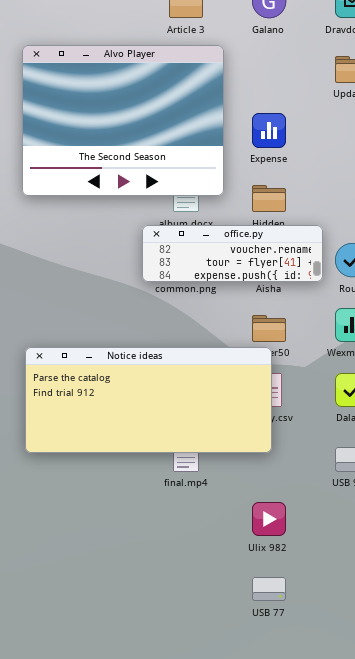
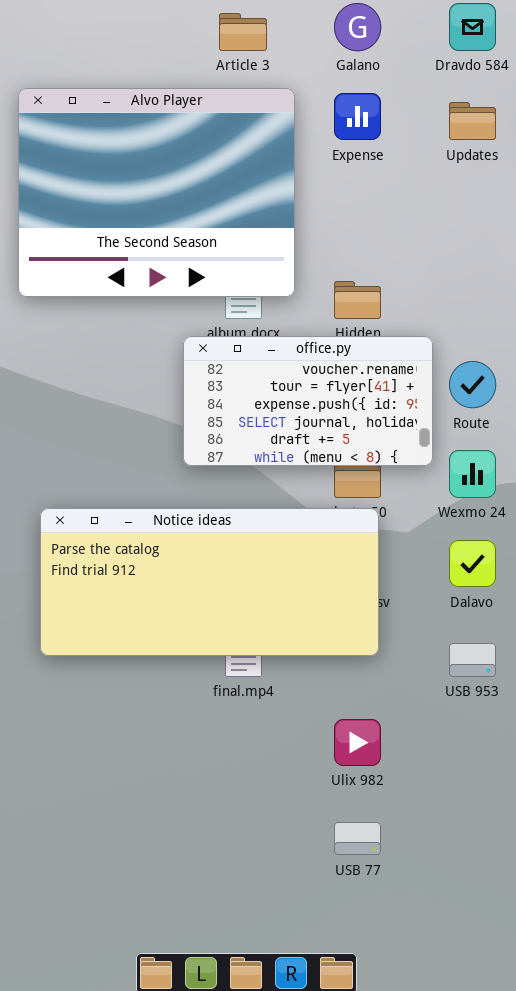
Expense: [252,113,286,148] -> [334,93,381,140], moved
office.py: [142,225,323,282] -> [183,336,433,466], resized
Notice ideas: [25,347,272,453] -> [40,508,379,656], moved

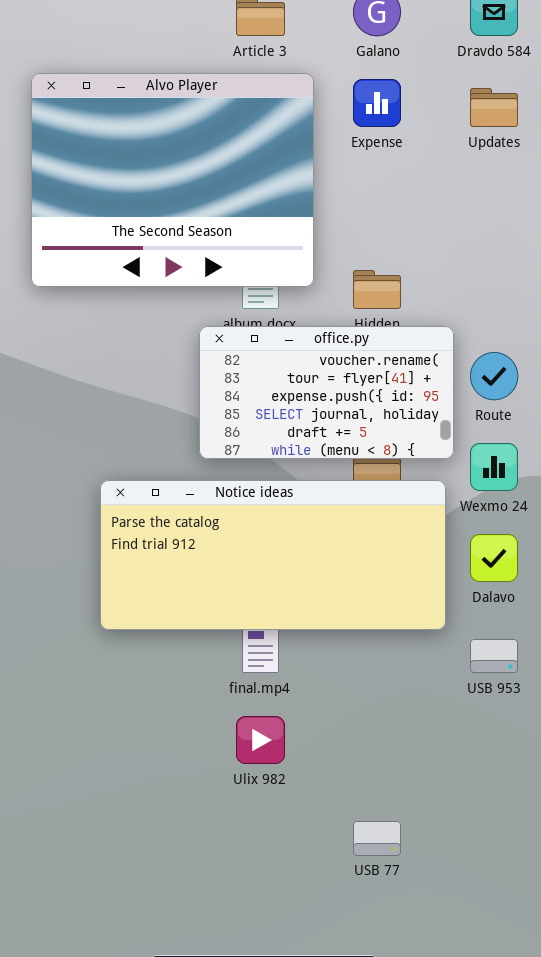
Notice ideas: [40,508,379,656] -> [100,480,446,630], moved
Ulix 982: [334,719,381,766] -> [236,716,285,764], moved

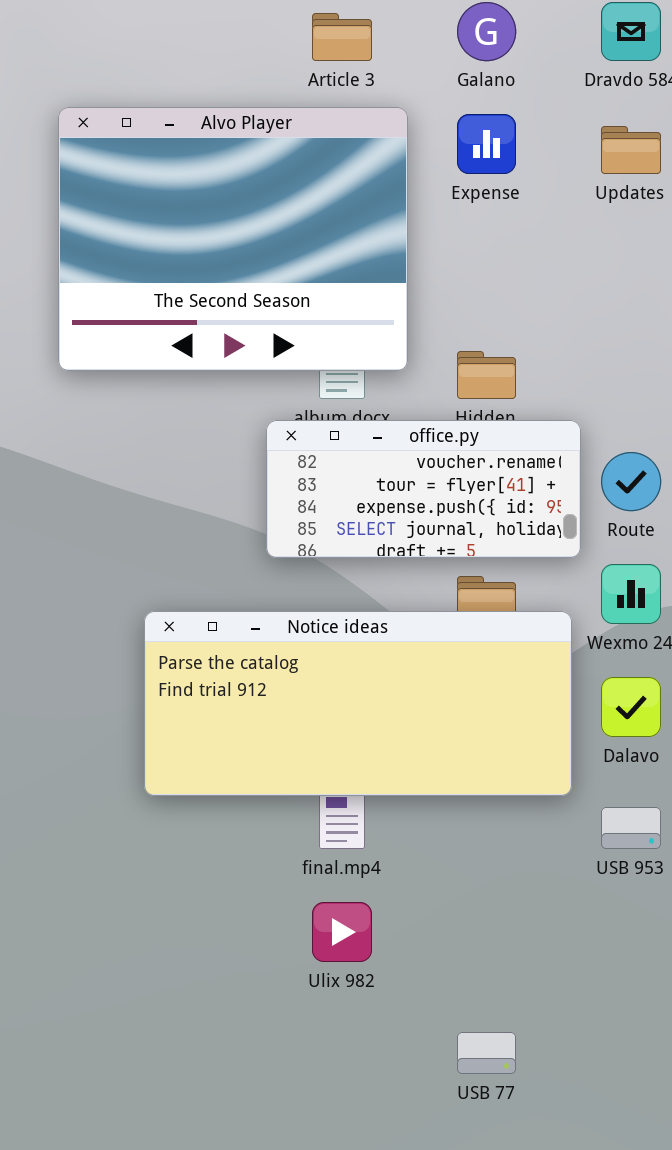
office.py: [199,326,454,459] -> [266,420,581,558], resized

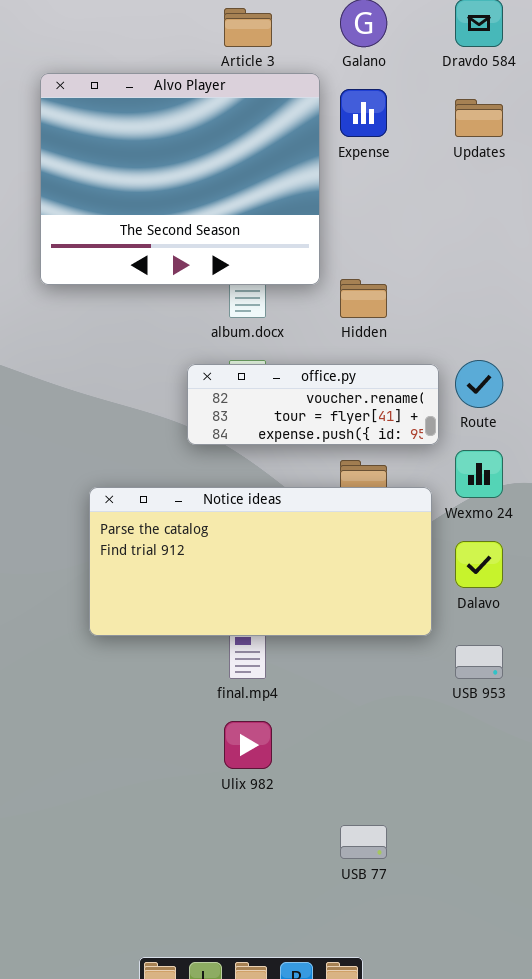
Alvo Player: [58,107,408,371] -> [40,73,320,285], moved
office.py: [266,420,581,558] -> [187,364,439,445], resized

